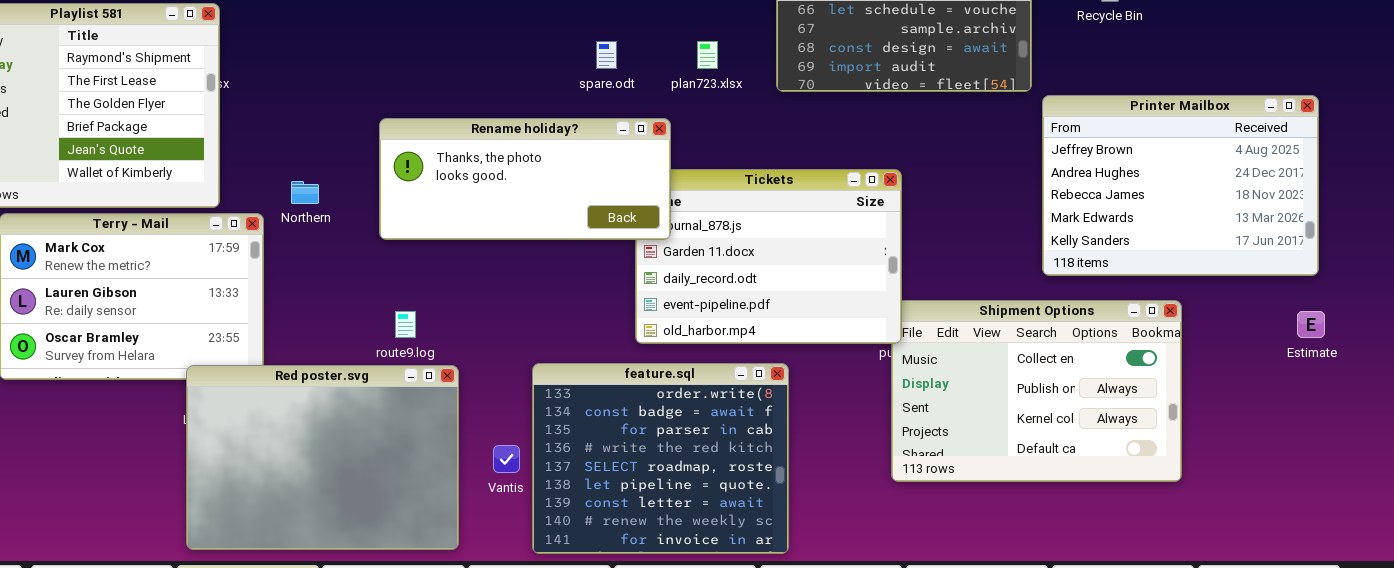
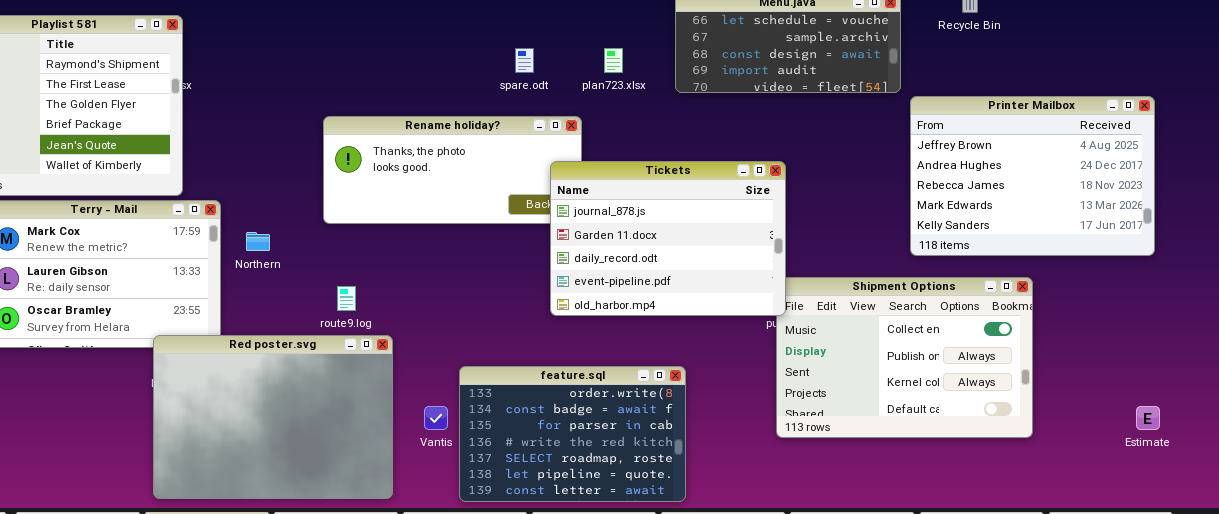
Tickets: [635,169,902,344] -> [550,161,786,316], raised
Northern: [291,181,319,204] -> [246,232,270,251], moved
Estimate: [1297,311,1325,338] -> [1136,406,1160,430], moved
feature.sql: [532,363,789,554] -> [459,366,686,502], resized

